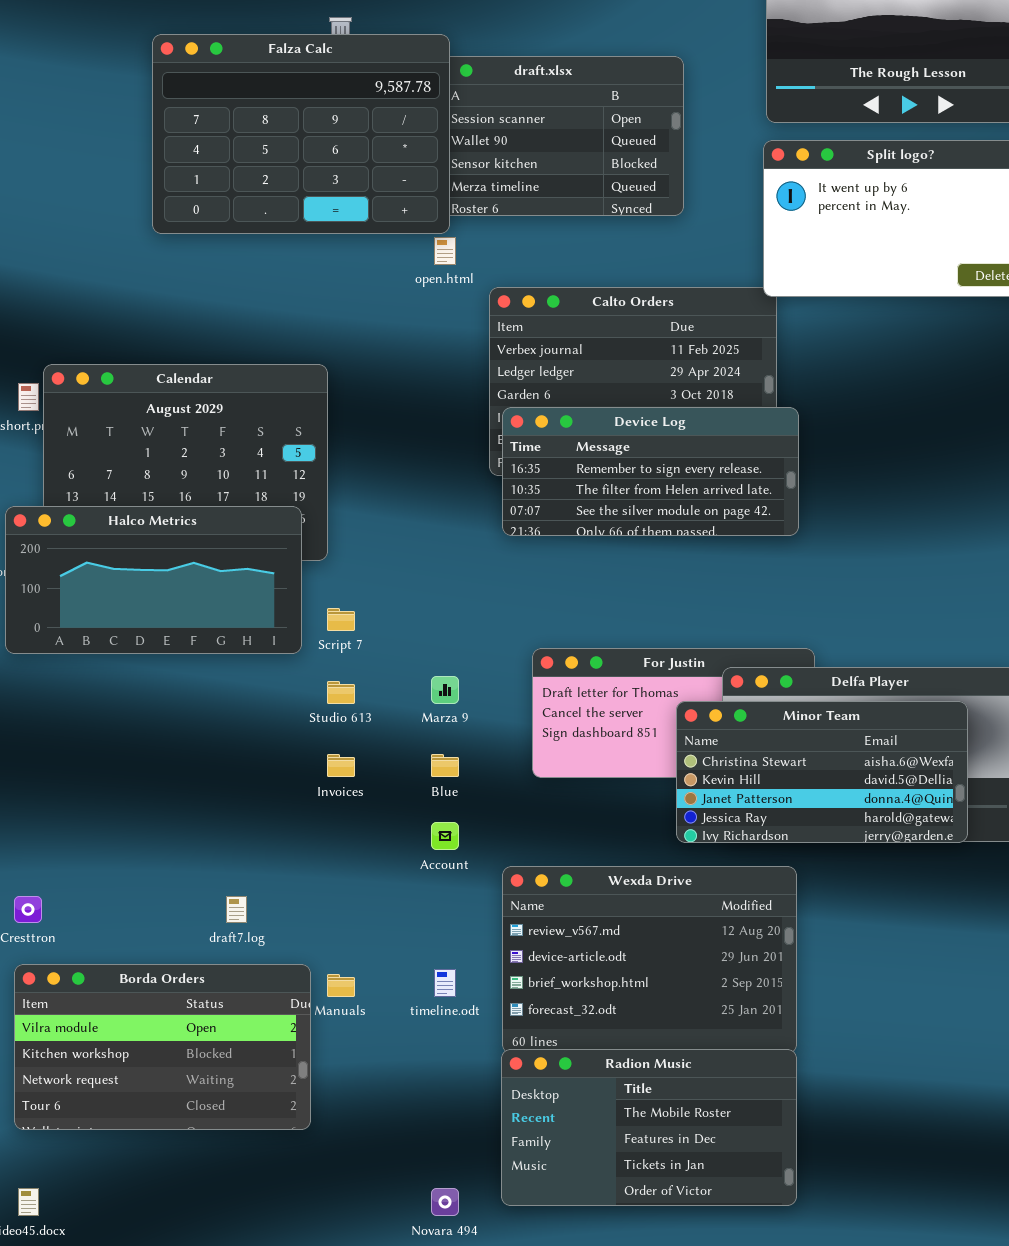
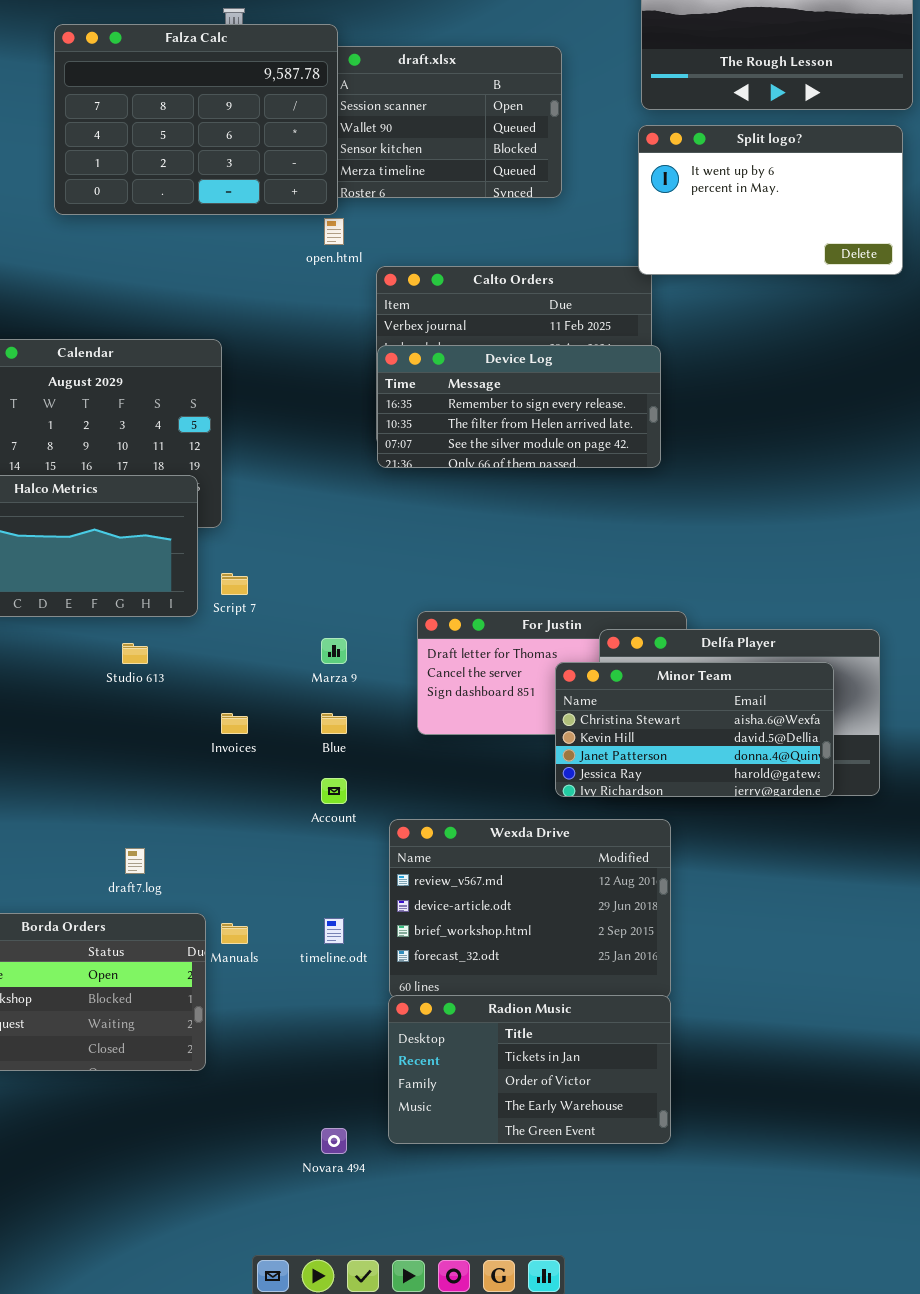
Device Log: [502,407,799,536] -> [377,345,661,468], moved
Studio 613: [327,681,355,704] -> [122,643,148,664], moved
Radion Music: [501,1049,797,1206] -> [388,995,671,1144], scrolled down 2 rows

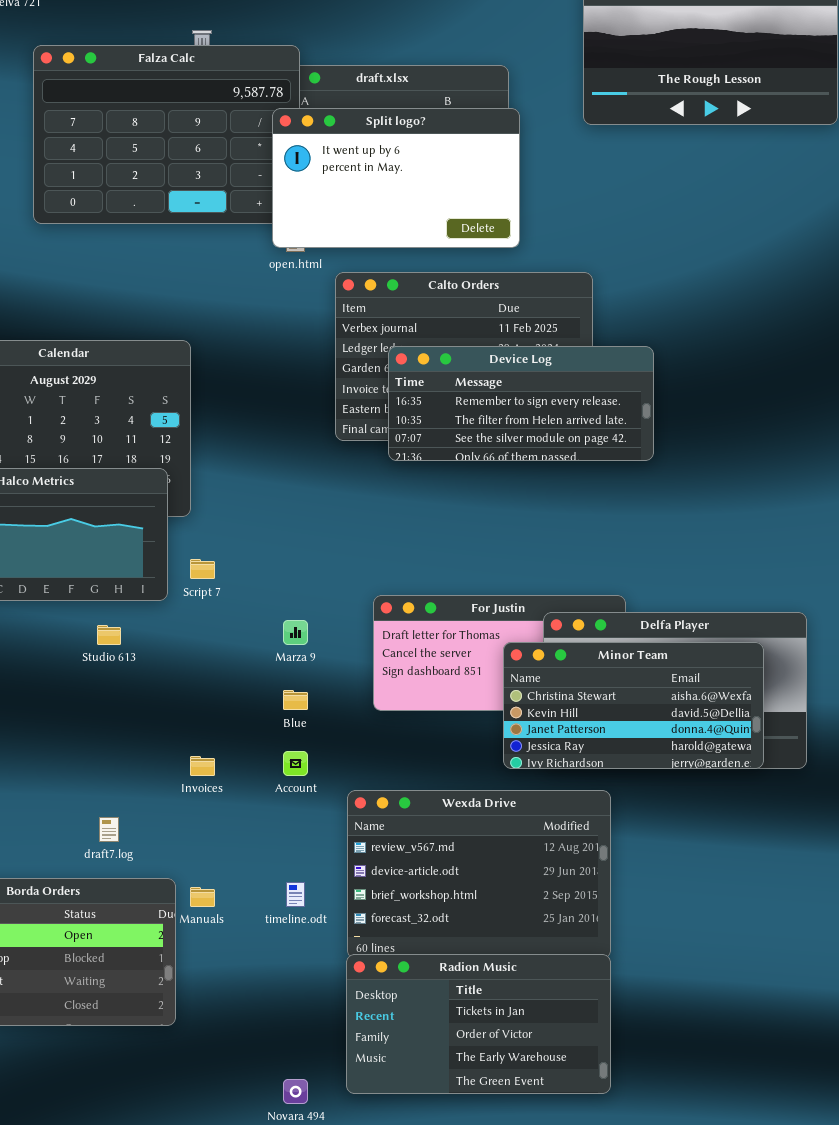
Split logo?: [638,125,903,275] -> [272,108,520,248], moved
Device Log: [377,345,661,468] -> [388,346,654,461], moved
Invoices: [221,713,248,734] -> [190,756,215,776], moved

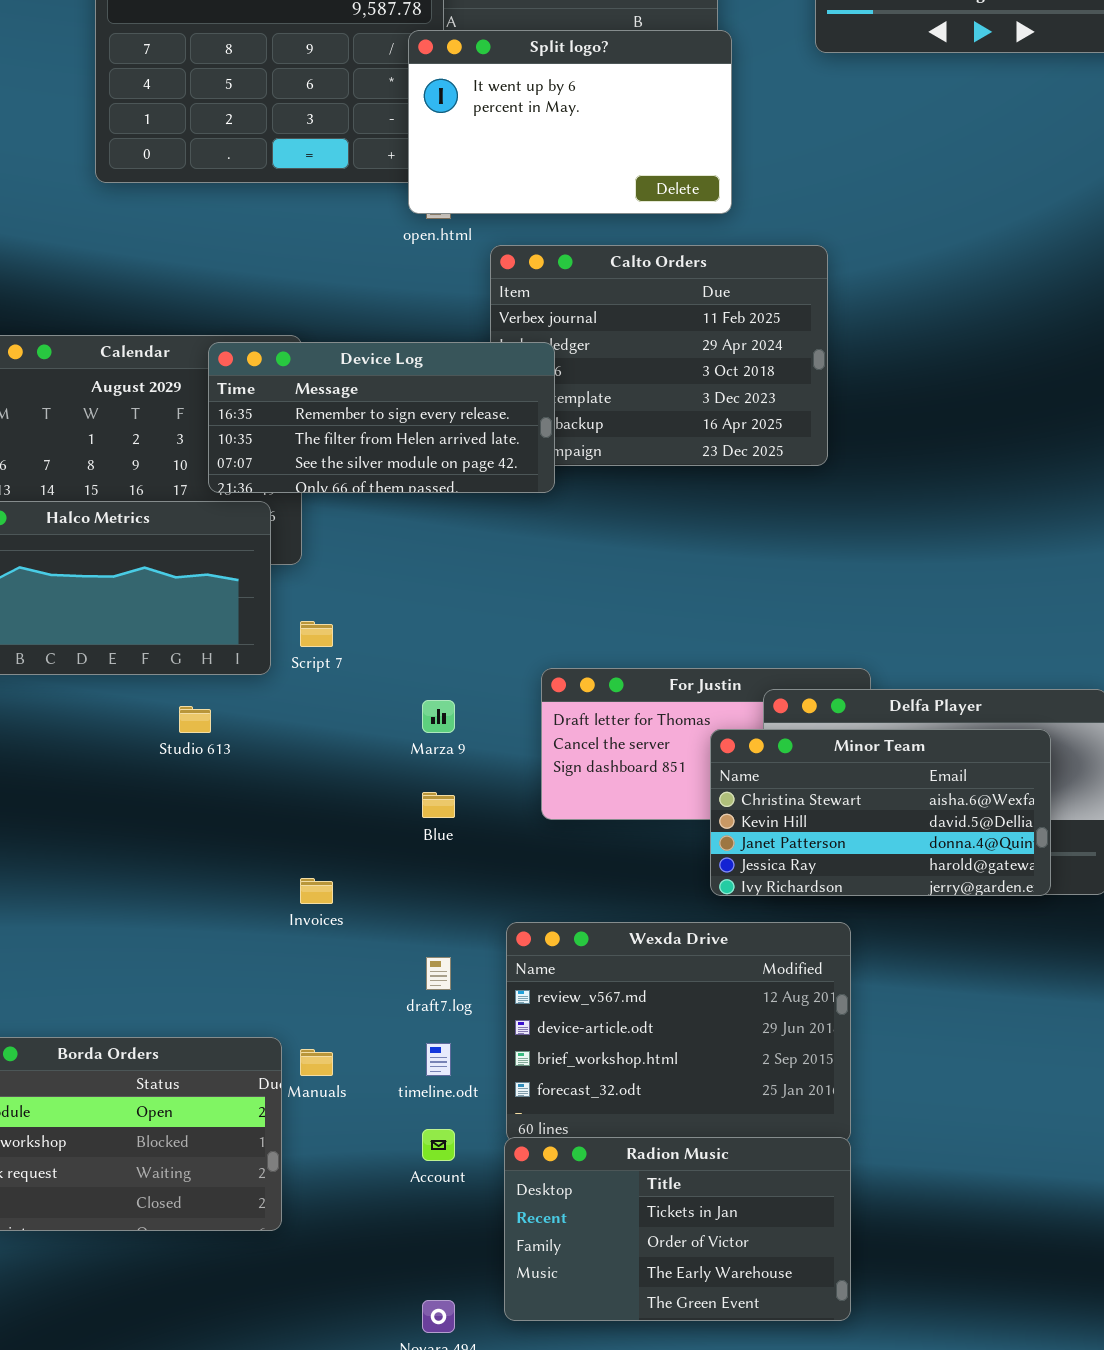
Device Log: [388,346,654,461] -> [208,342,555,493], moved
Account: [283,751,308,776] -> [422,1129,455,1161], moved
draft7.log: [99,817,119,842] -> [426,957,451,990], moved

